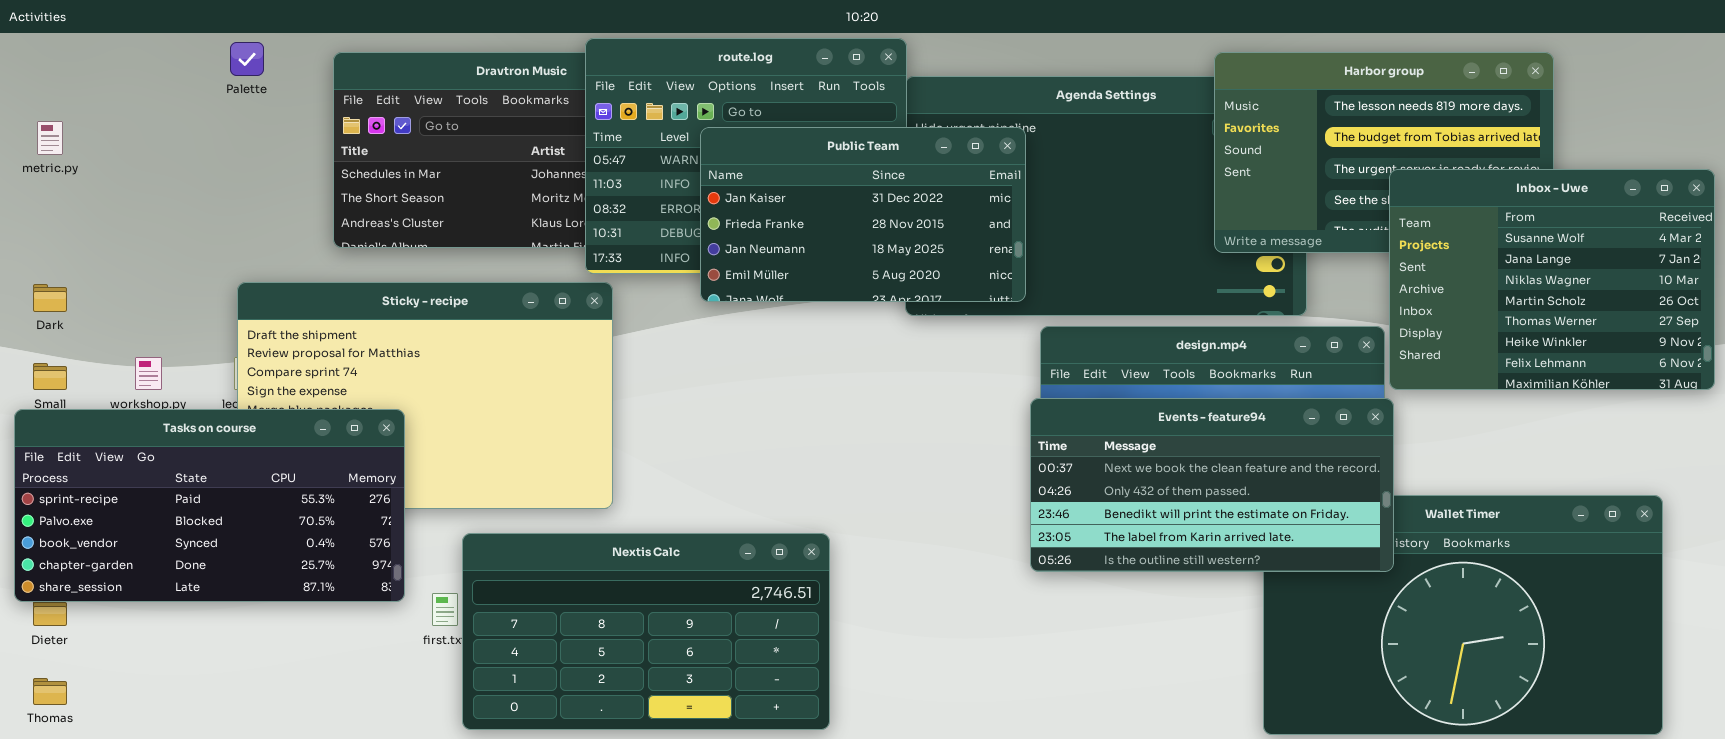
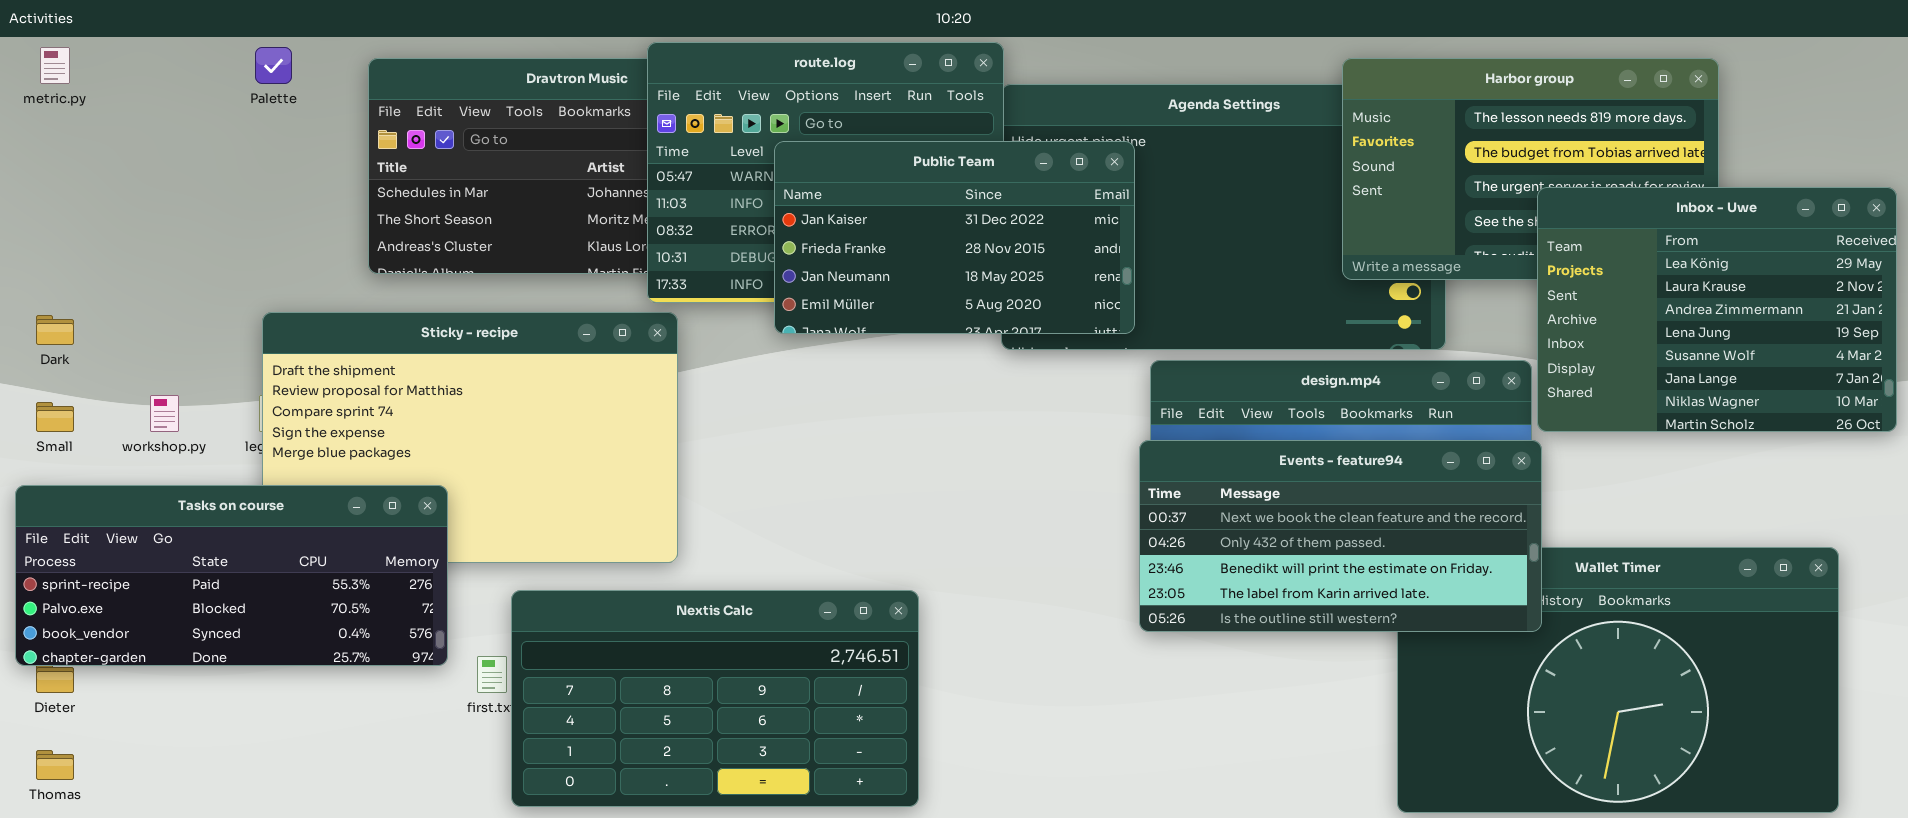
metric.py: [37,121,63,155] -> [40,47,70,84], moved
Inbox - Uwe: [1389,169,1715,390] -> [1537,187,1897,432], scrolled up 4 rows
Tasks on course: [14,409,405,602] -> [15,485,448,666], resized

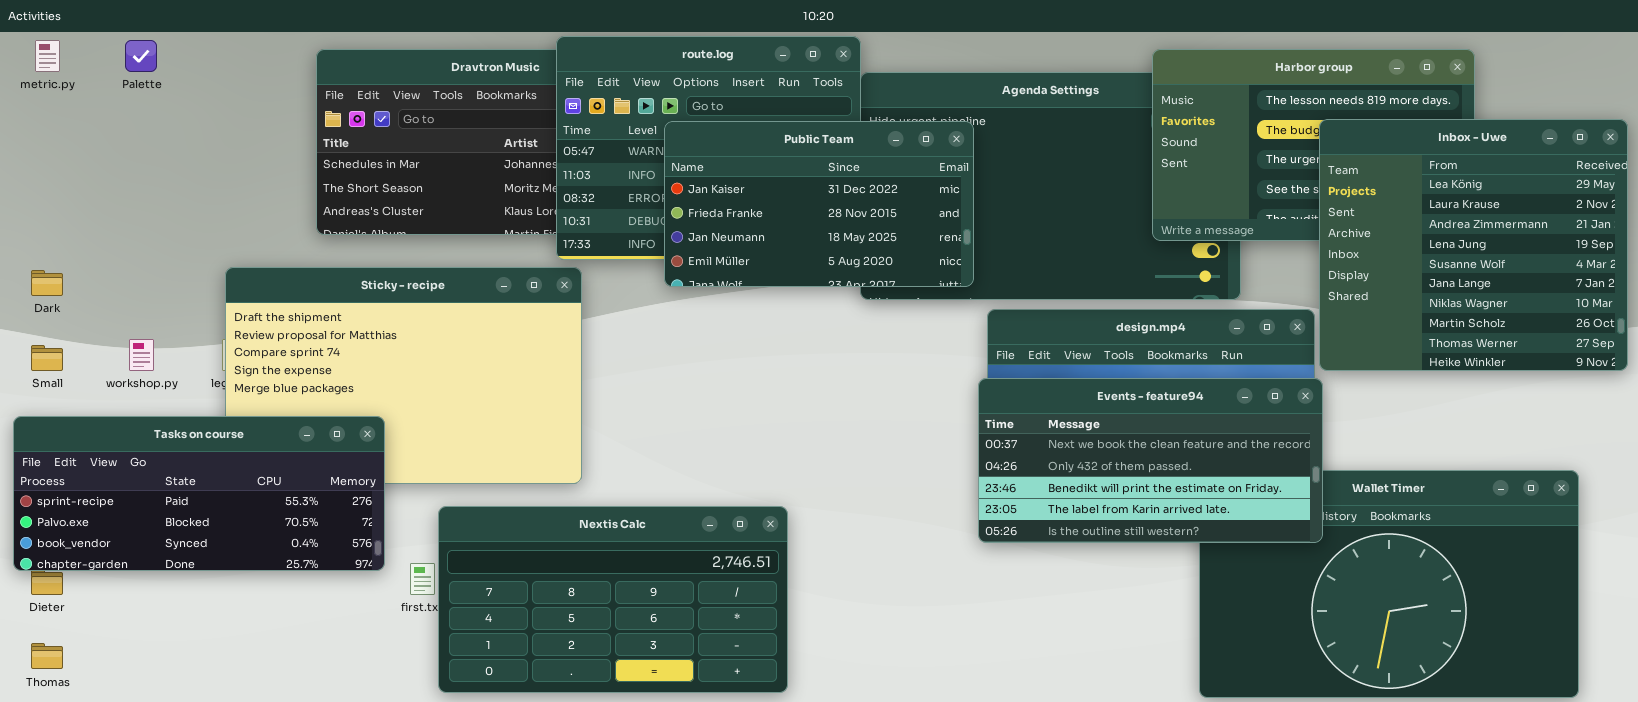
Palette: [255,47,292,84] -> [125,40,157,72], moved
Inbox - Uwe: [1537,187,1897,432] -> [1319,119,1628,371], resized

